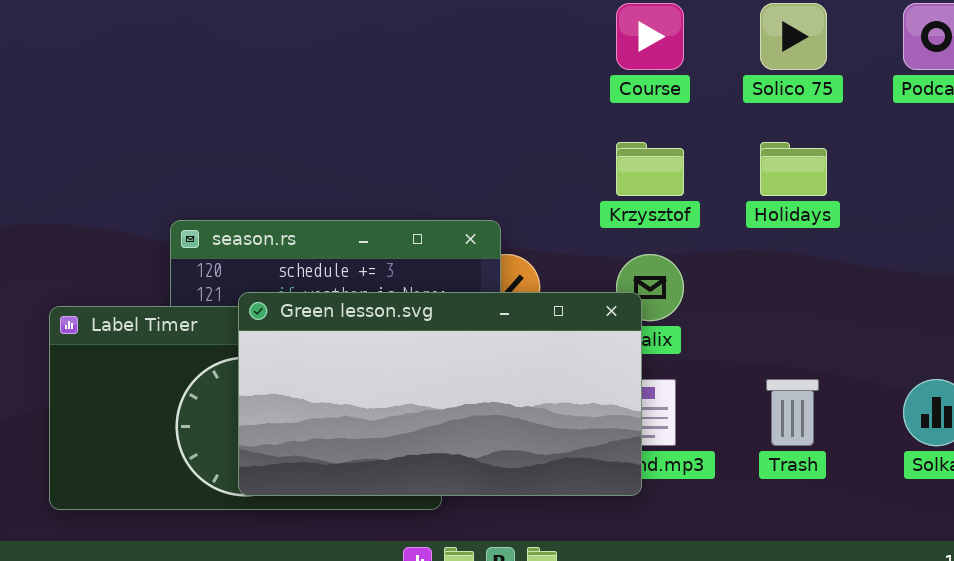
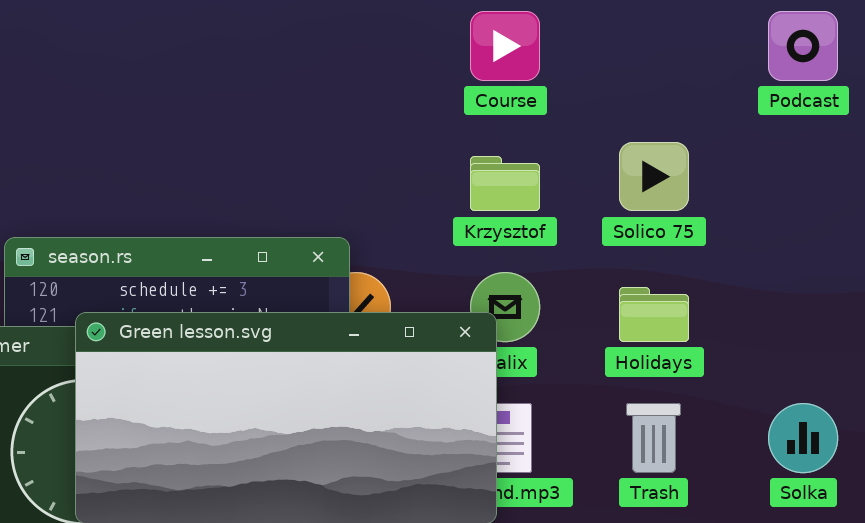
Solico 75: [760,3,827,70] -> [619,142,689,211], moved
Holidays: [760,142,827,196] -> [619,287,689,342], moved

